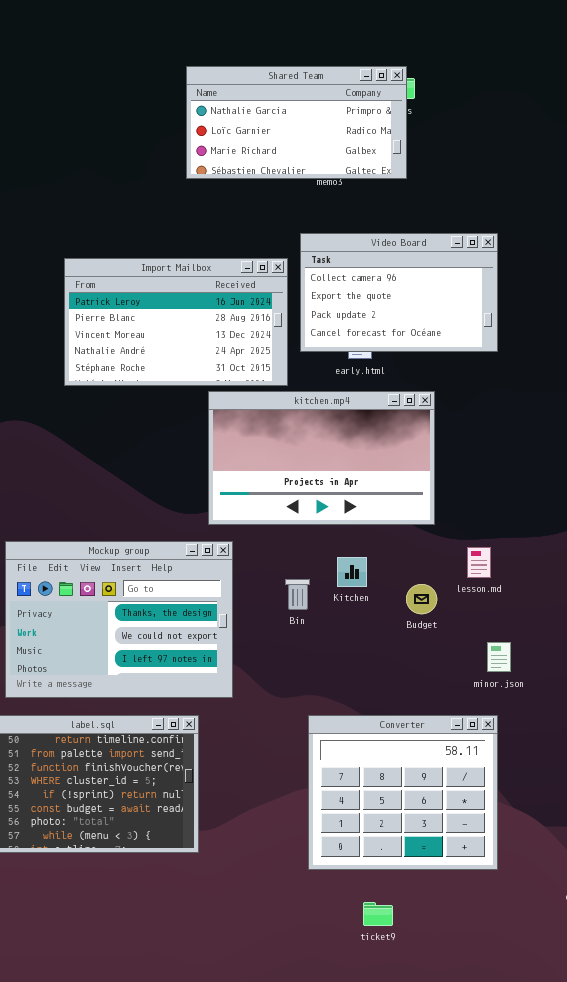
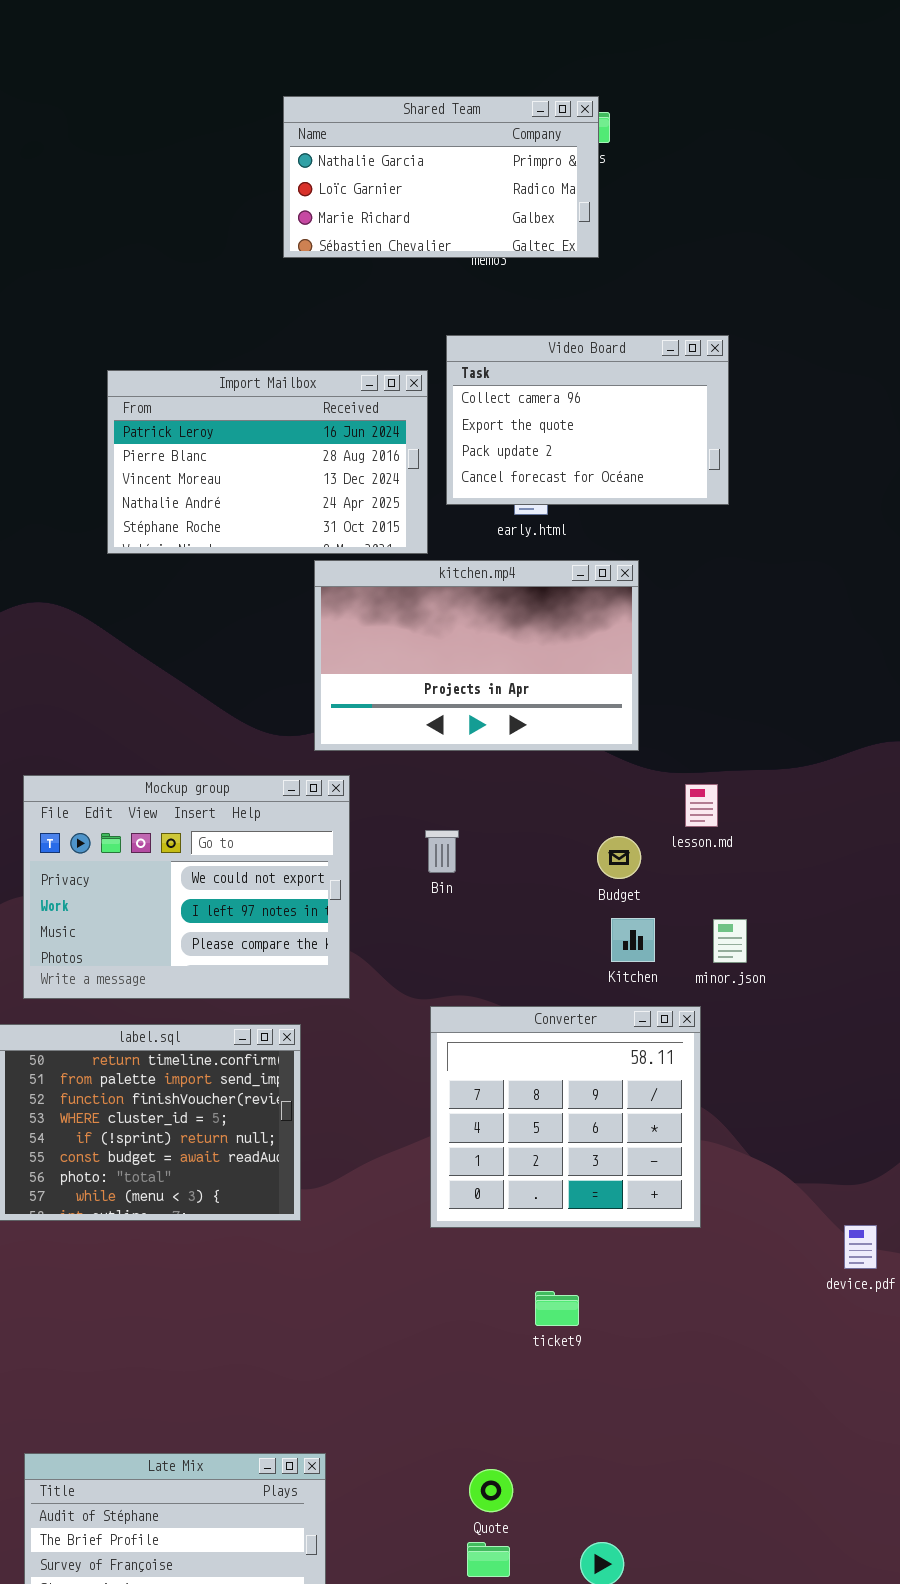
Mockup group: [5,541,233,698] -> [23,775,350,999], scrolled down 1 row
Kitchen: [337,557,367,587] -> [611,918,655,962], moved
Converter: [308,715,498,870] -> [430,1006,701,1228], moved

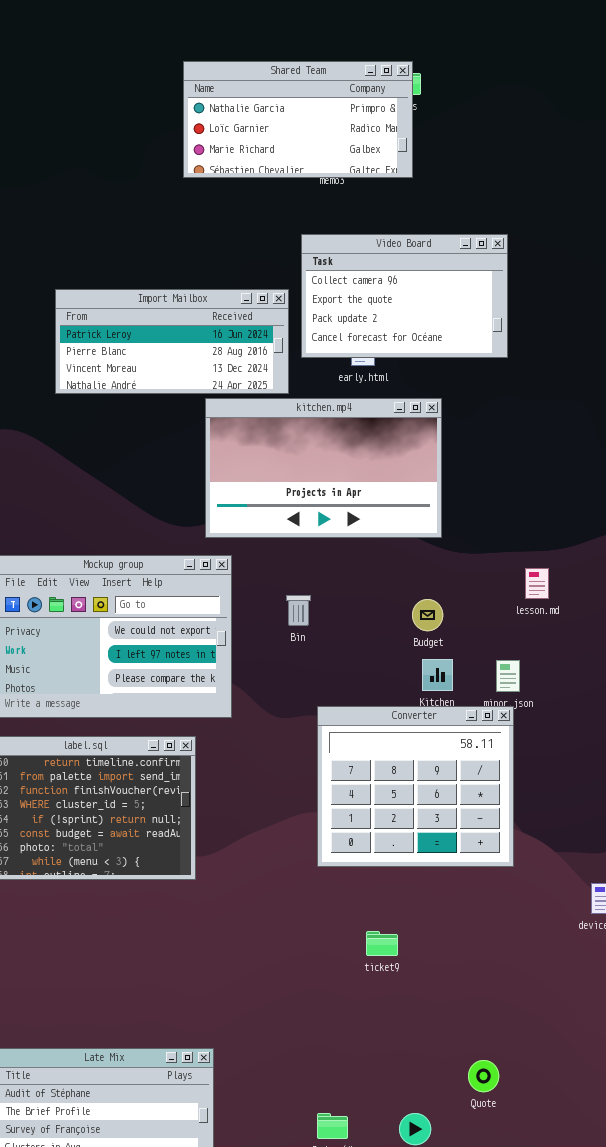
Import Mailbox: [107,370,428,554] -> [55,289,289,394], resized
lesson.md: [685,784,718,827] -> [525,568,549,599], moved
Converter: [430,1006,701,1228] -> [317,706,514,867], moved
Quote: [469,1469,513,1512] -> [468,1060,499,1092], moved

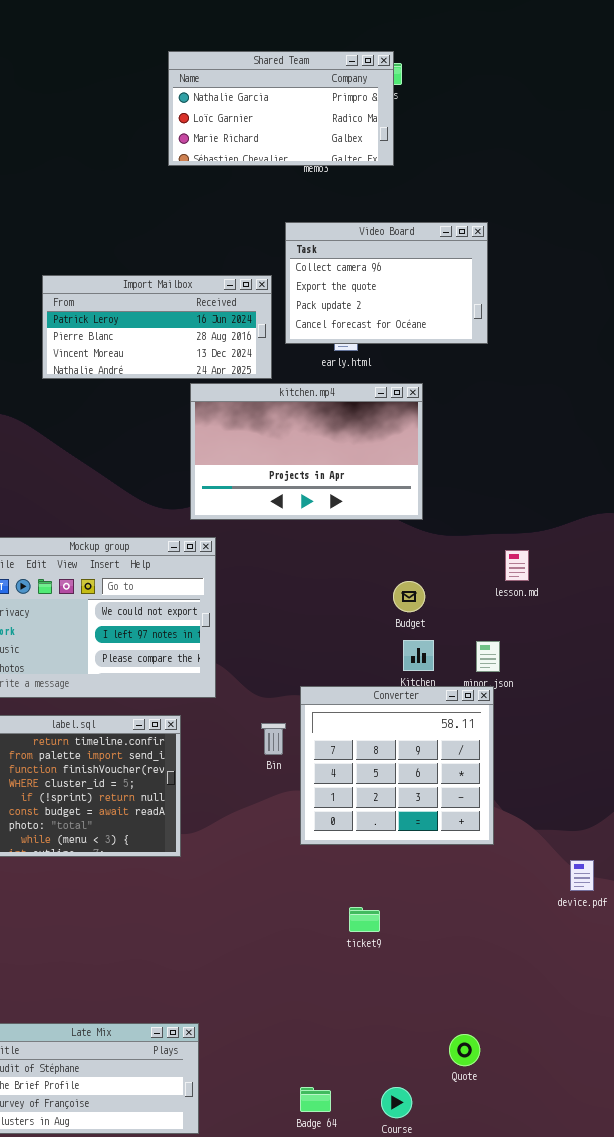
Bin: [286,595,311,626] -> [261,723,286,755], moved

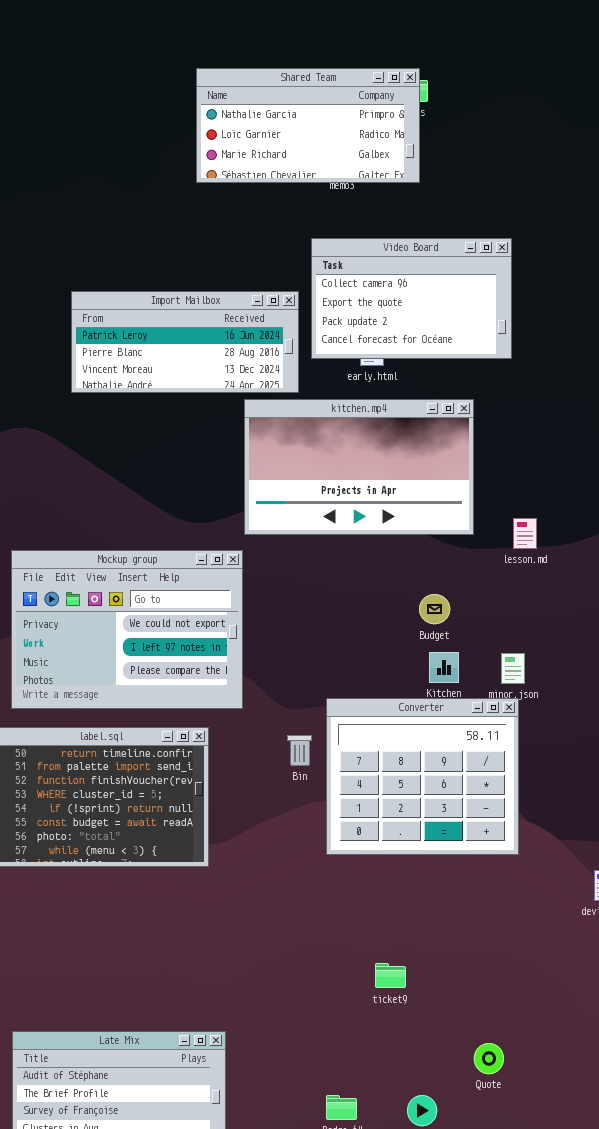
kitchen.mp4: [190,383,423,520] -> [244,399,474,535], moved
lesson.md: [505,550,529,581] -> [513,518,537,549], moved
ticket9: [349,907,380,932] -> [375,963,406,988], moved

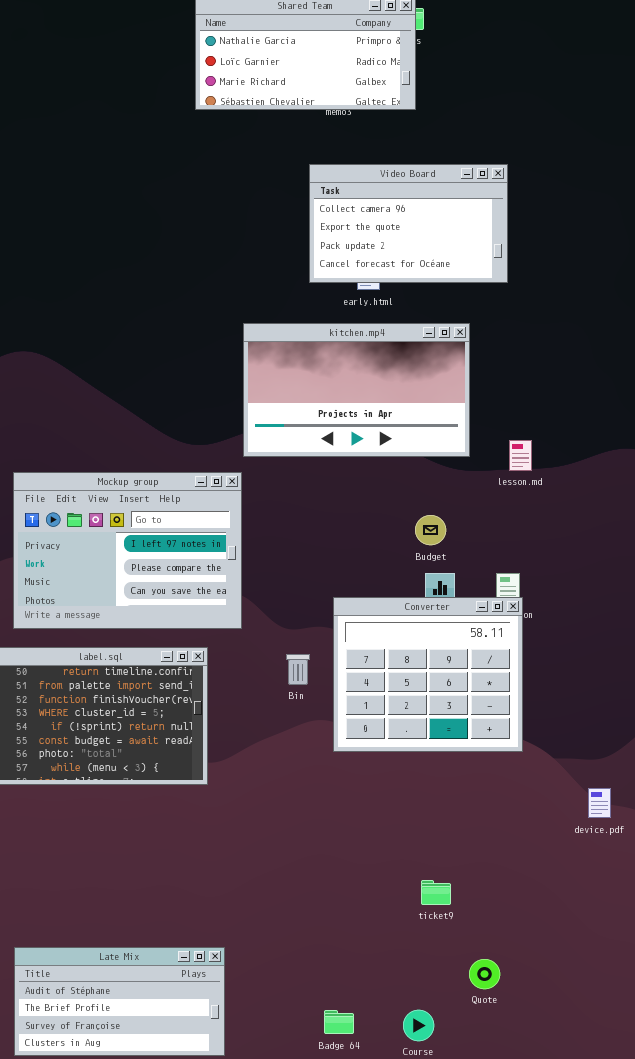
Import Mailbox: [71,291,299,393] -> none, closed
Mockup group: [11,550,243,709] -> [13,472,242,629], scrolled down 1 row
Converter: [326,698,519,855] -> [333,597,523,752], moved
ticket9: [375,963,406,988] -> [421,880,451,905], moved

